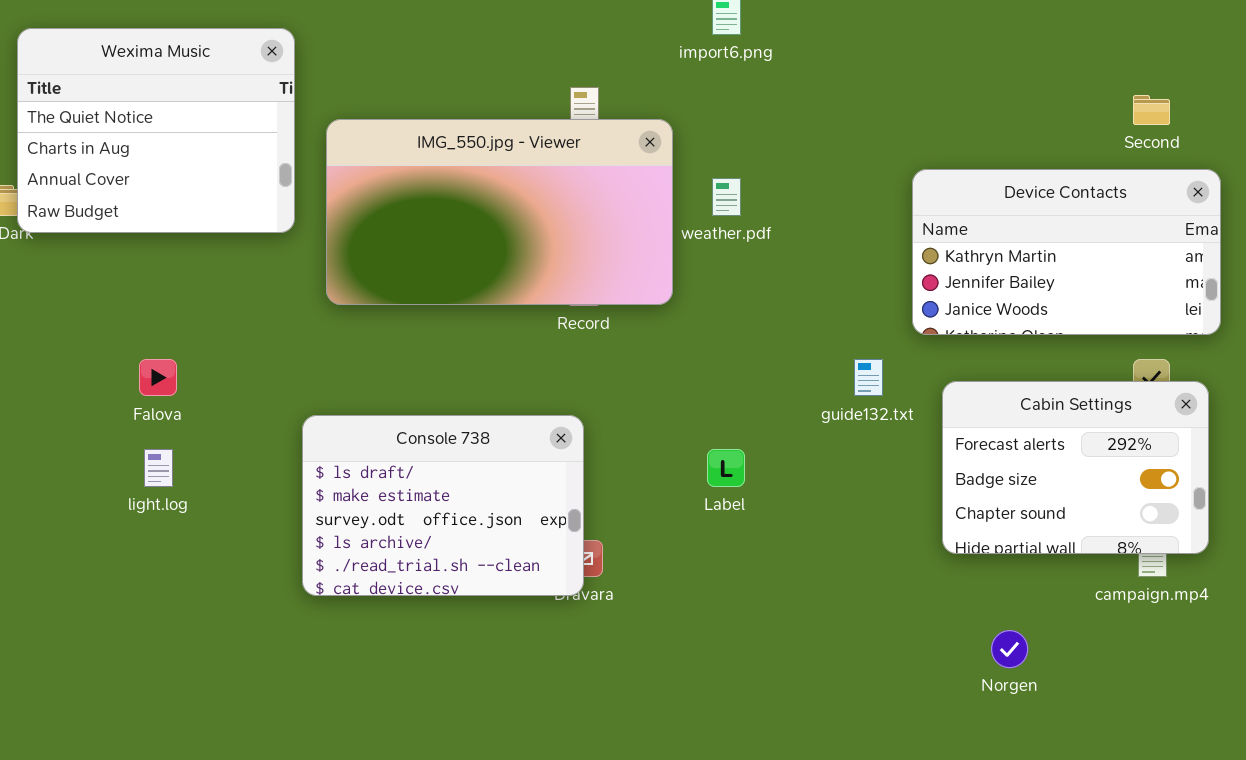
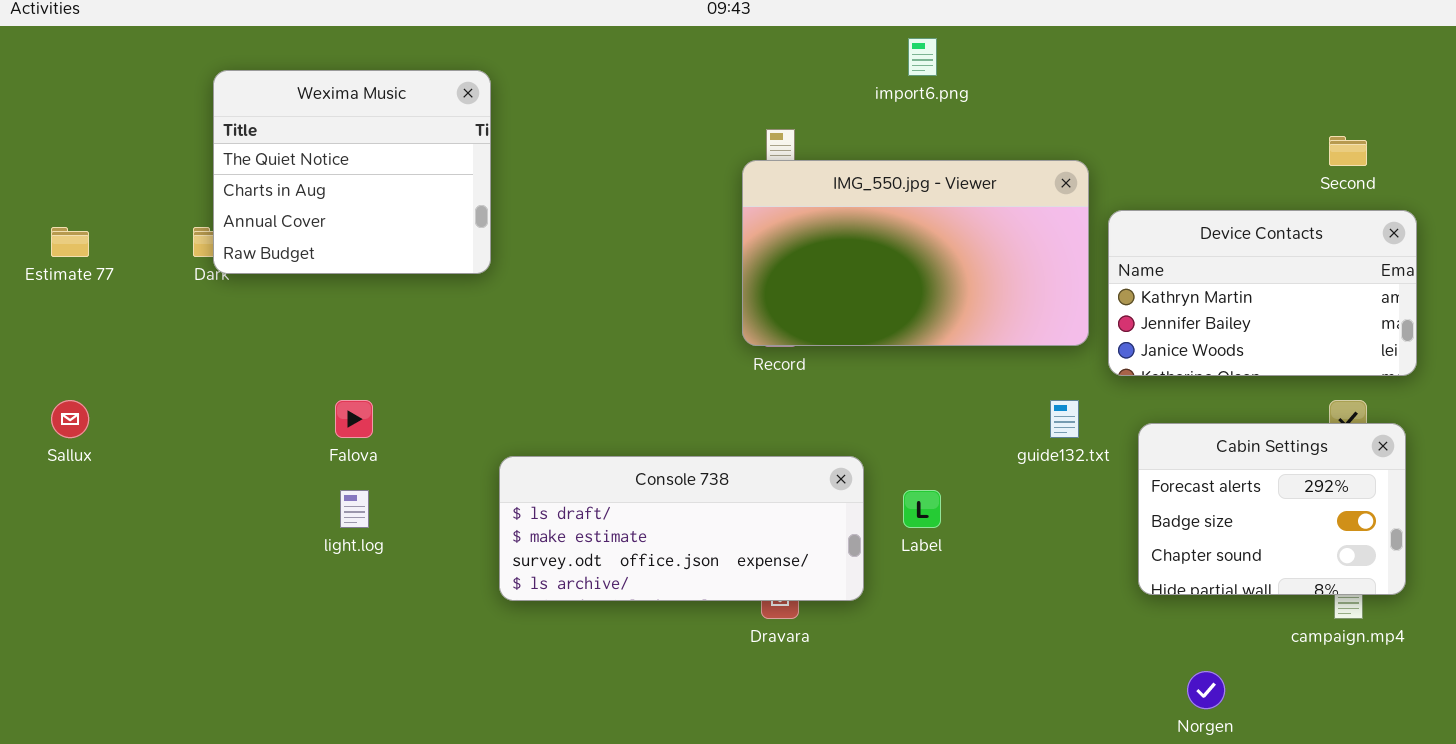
IMG_550.jpg - Viewer: [326,119,673,305] -> [742,160,1089,346], moved
Console 738: [302,415,584,596] -> [499,456,864,601], resized

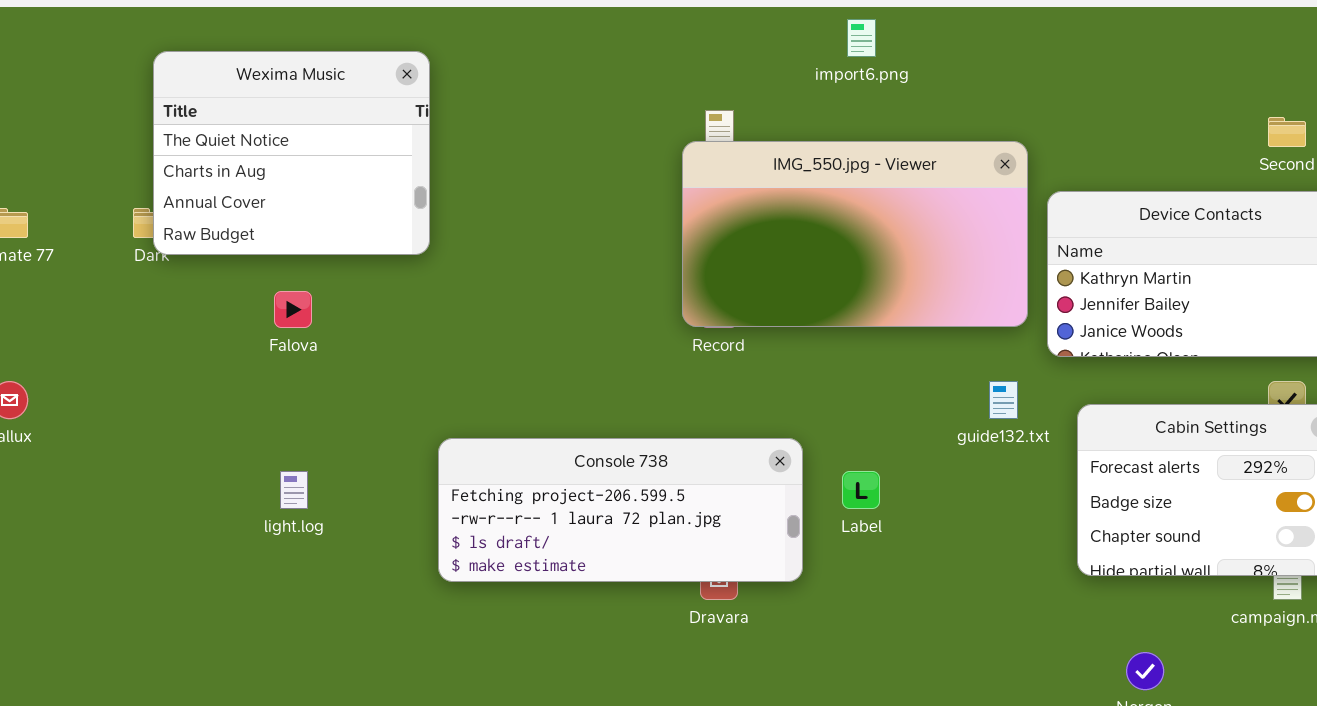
Falova: [335,400,373,438] -> [274,291,312,328], moved
Console 738: [499,456,864,601] -> [438,438,803,582], scrolled up 2 rows

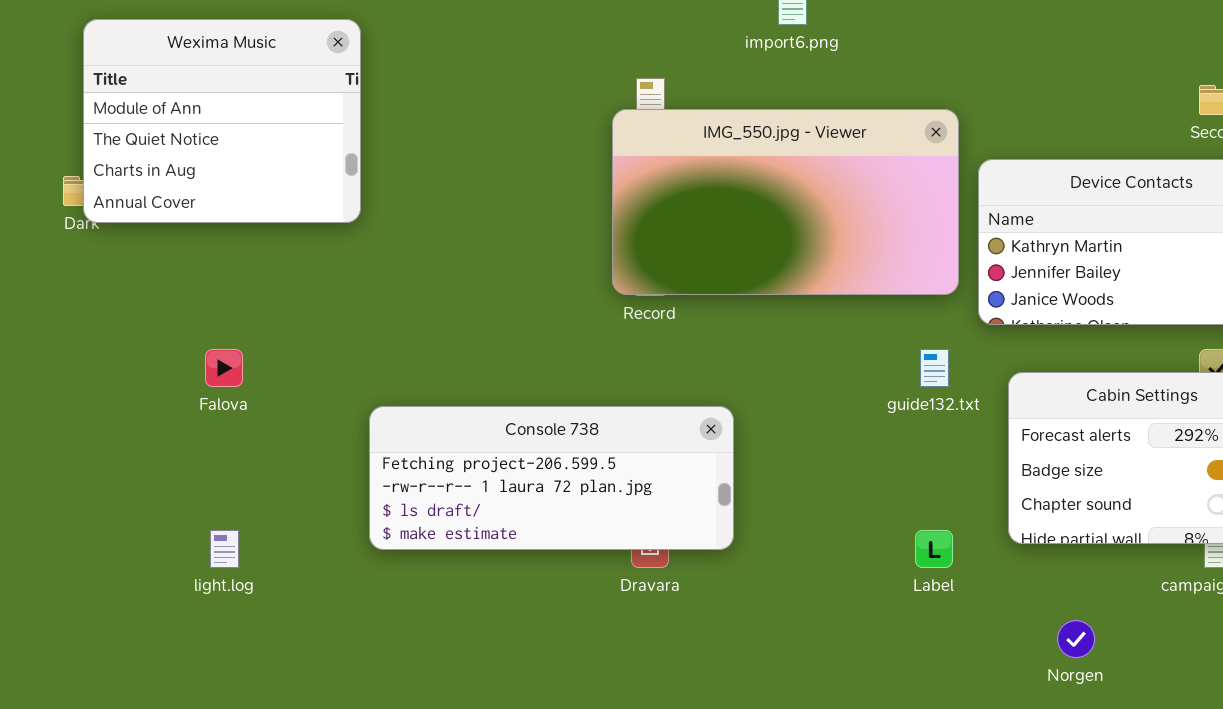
Wexima Music: [153,51,430,255] -> [83,19,361,223], scrolled up 1 row
Falova: [274,291,312,328] -> [205,349,243,387], moved
light.log: [280,471,308,509] -> [210,530,239,568], moved
Label: [842,471,880,509] -> [915,530,953,568], moved

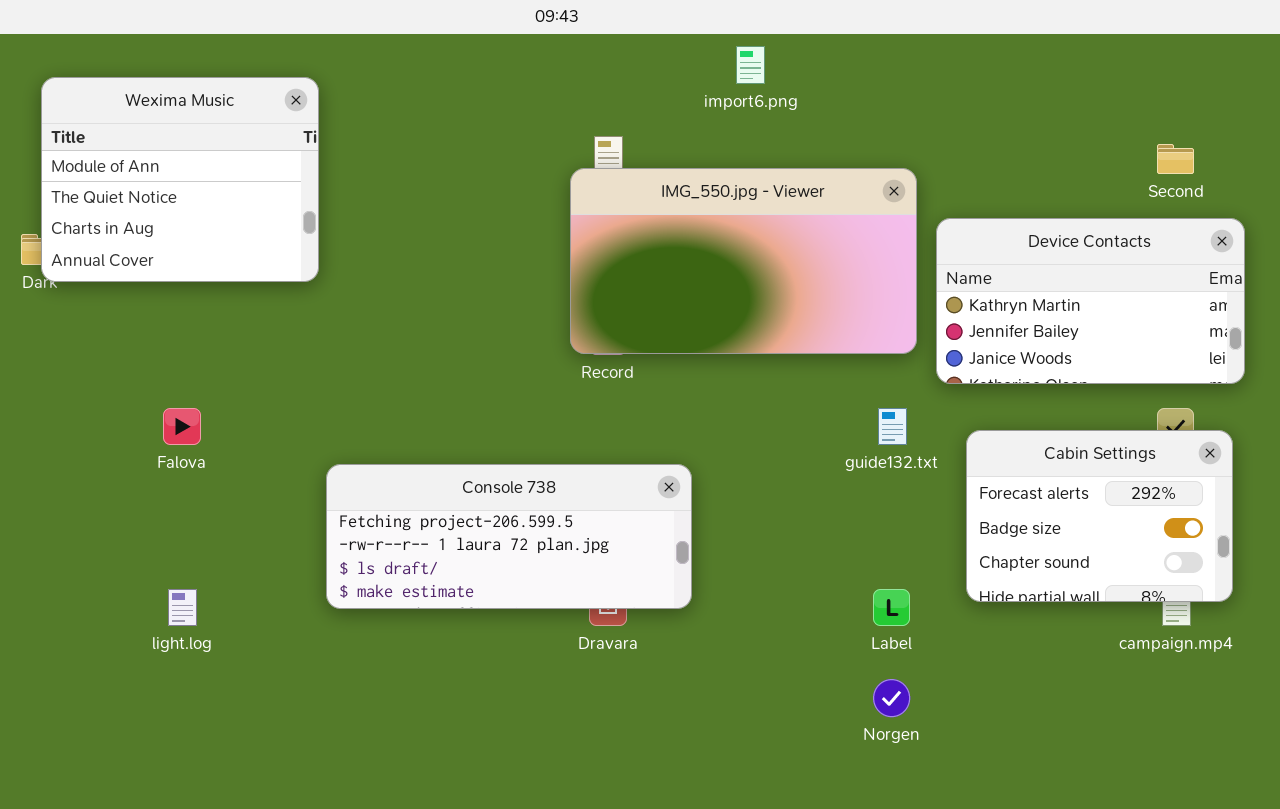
Norgen: [1057,620,1095,658] -> [873,679,910,717], moved

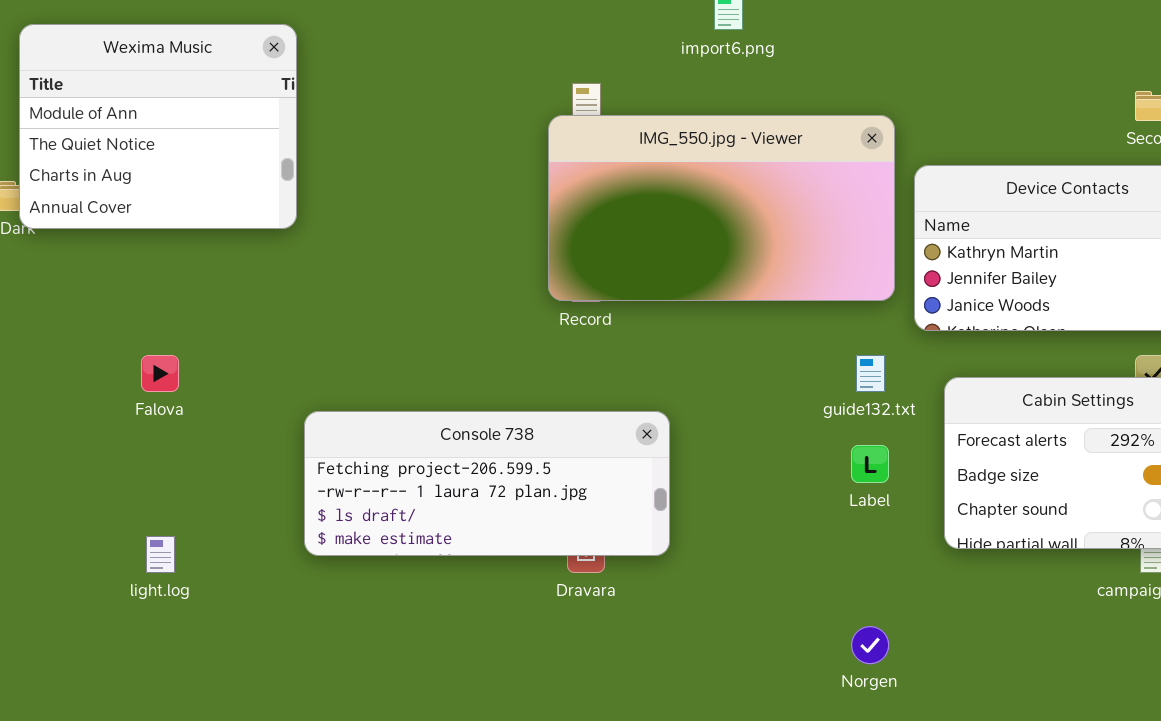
Label: [873,589,910,626] -> [851,445,889,483], moved

